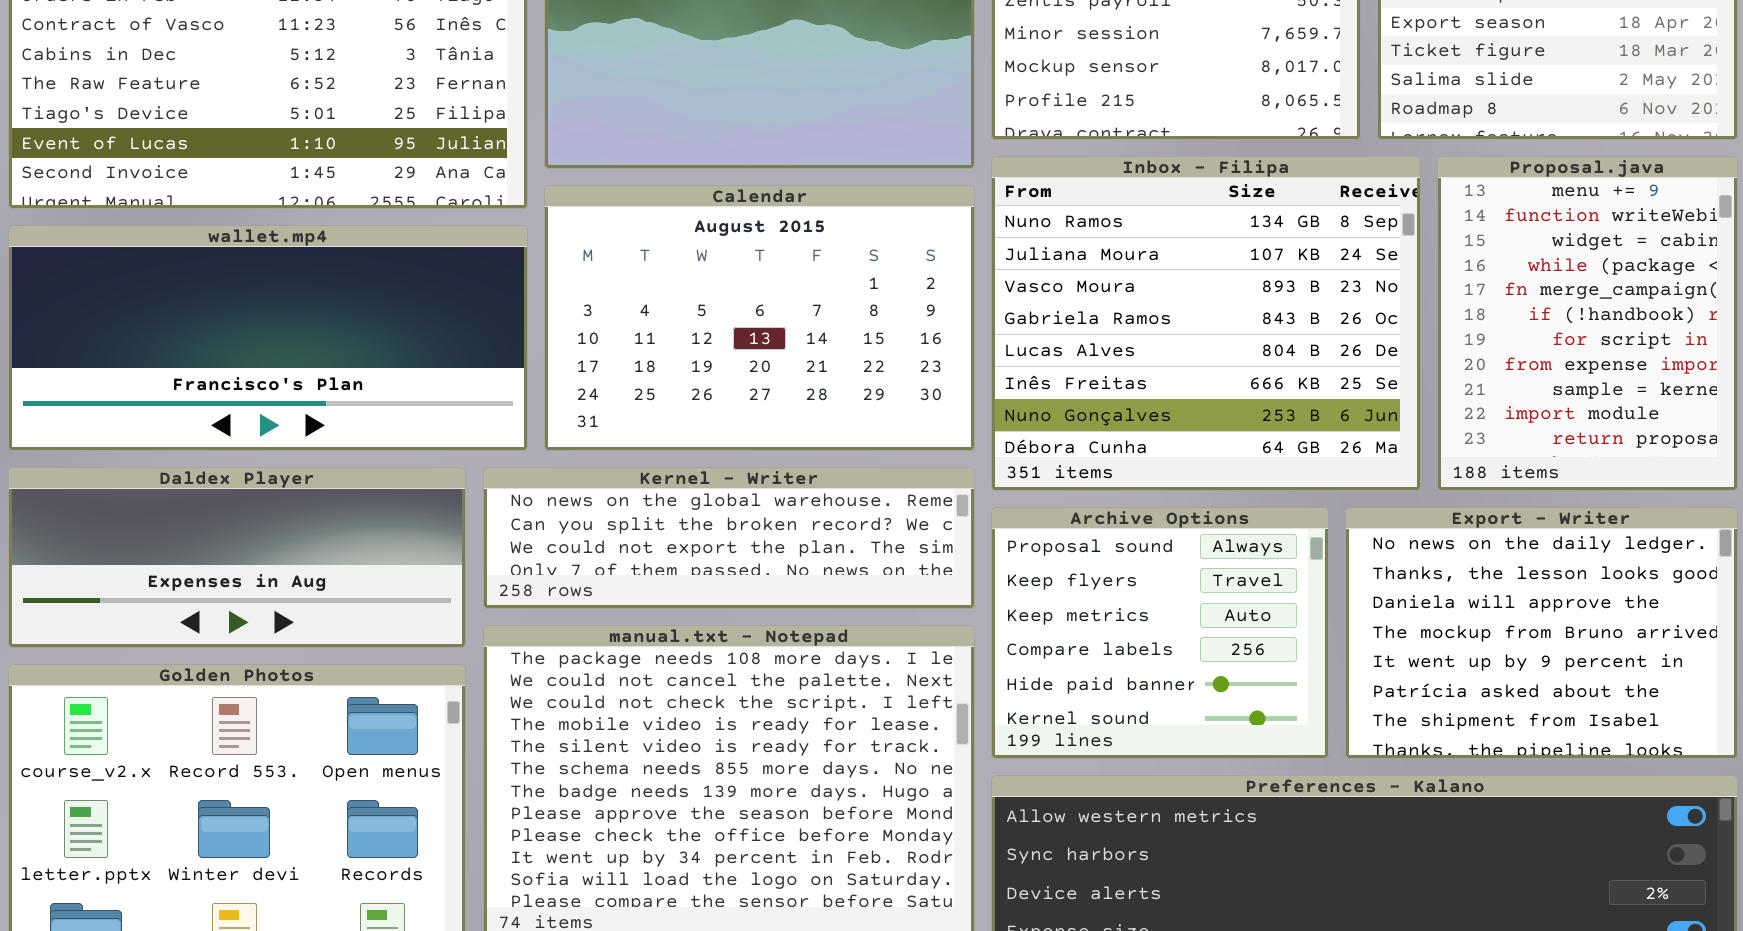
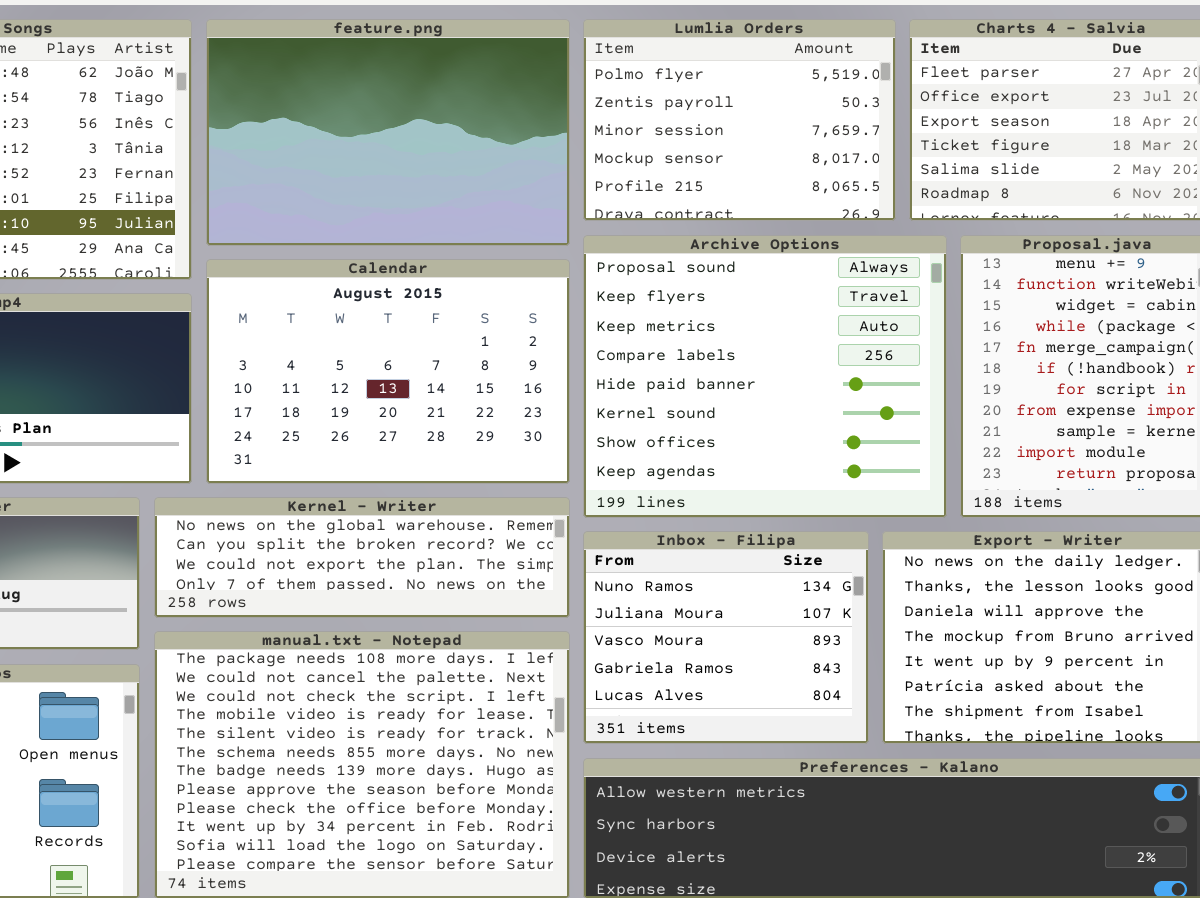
Inbox - Filipa: [991,156,1421,491] -> [583,531,869,744], moved, resized
Archive Options: [991,507,1329,759] -> [583,235,947,518], moved, resized

